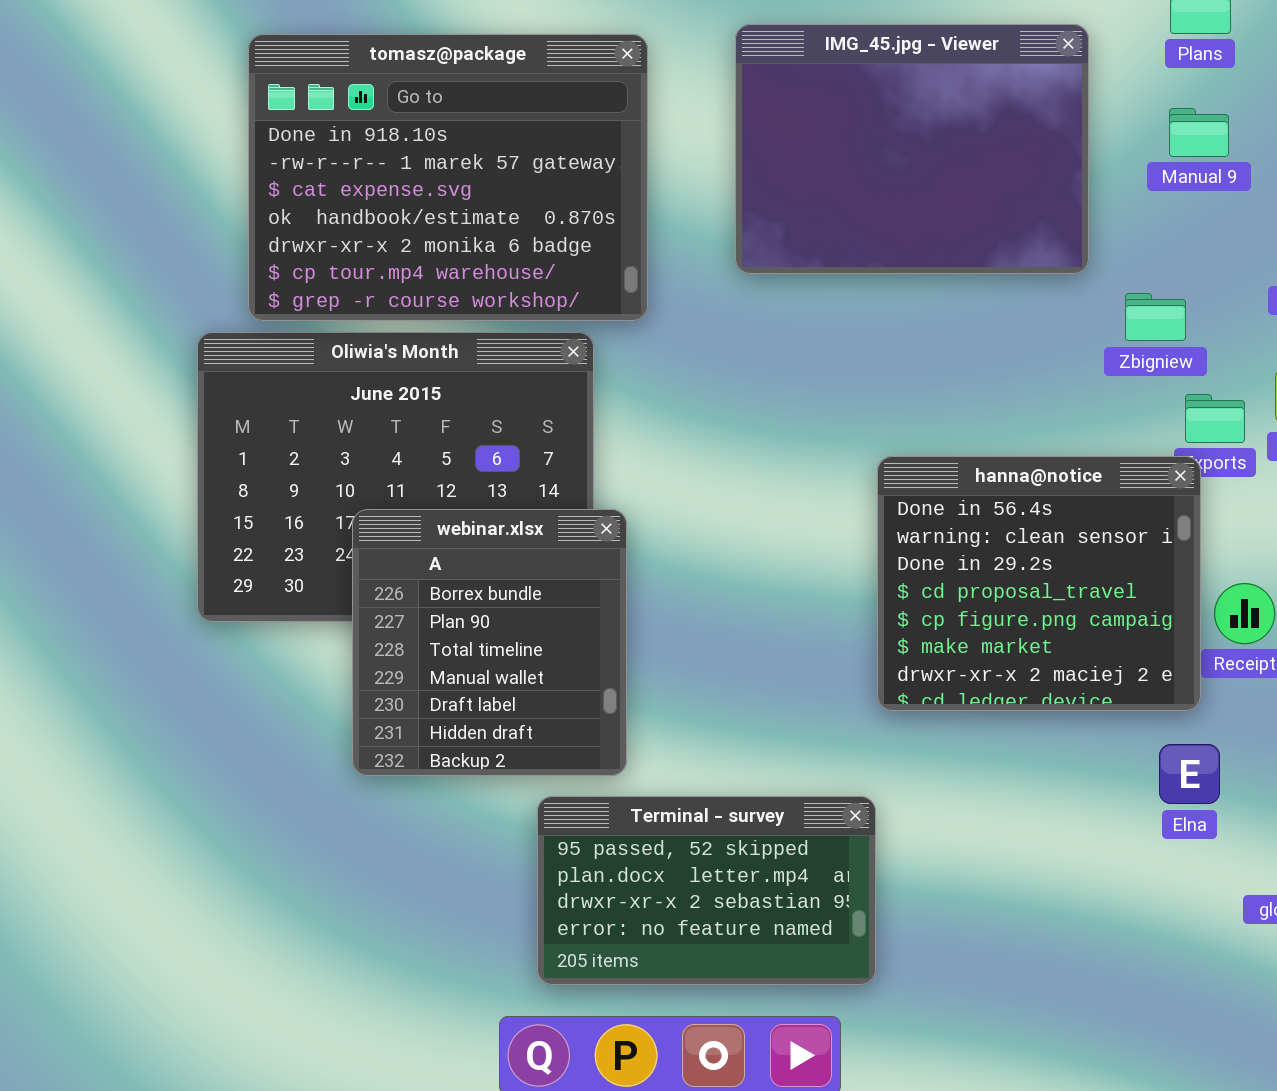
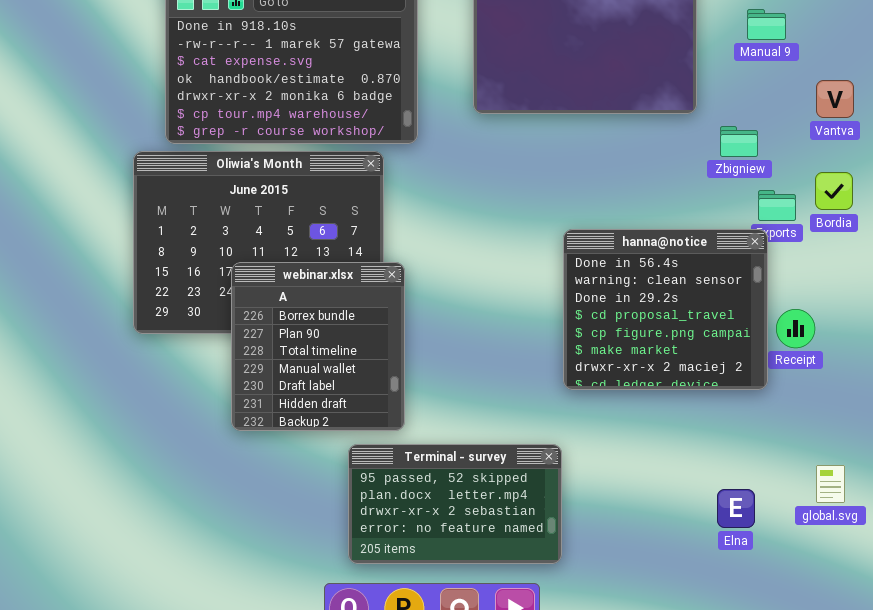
Elna: [1159,744,1220,804] -> [717,489,755,528], moved

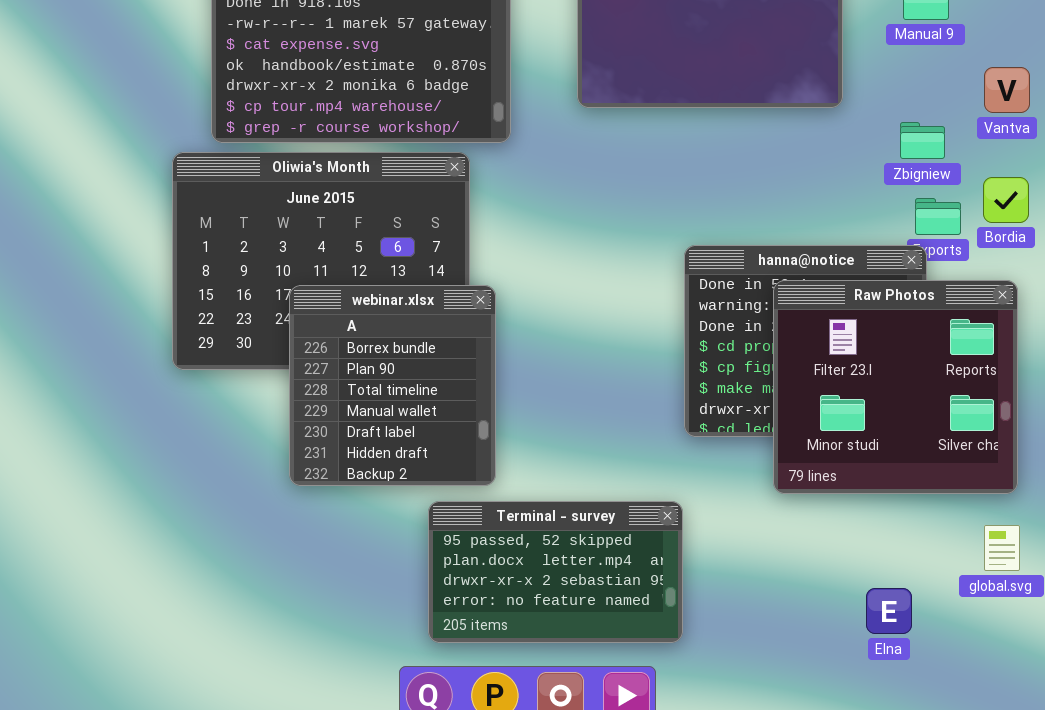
Zbigniew: [720,126,758,157] -> [900,122,945,159], moved
Raw Photos: none -> [773,280,1018,494], opened
Elna: [717,489,755,528] -> [866,588,912,634], moved

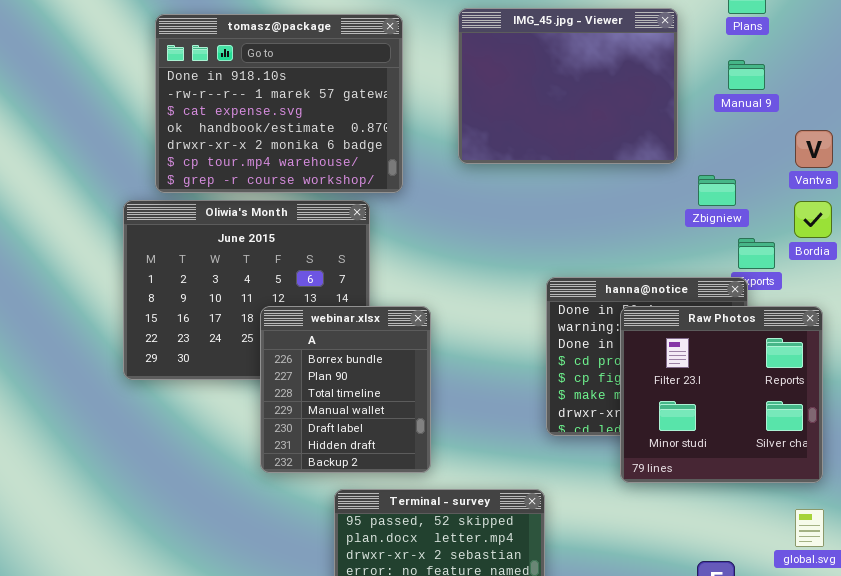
Zbigniew: [900,122,945,159] -> [698,175,736,206], moved
Bordia: [983,177,1029,223] -> [794,201,832,238], moved
webinar.xlsx: [289,285,496,486] -> [260,306,431,473], moved

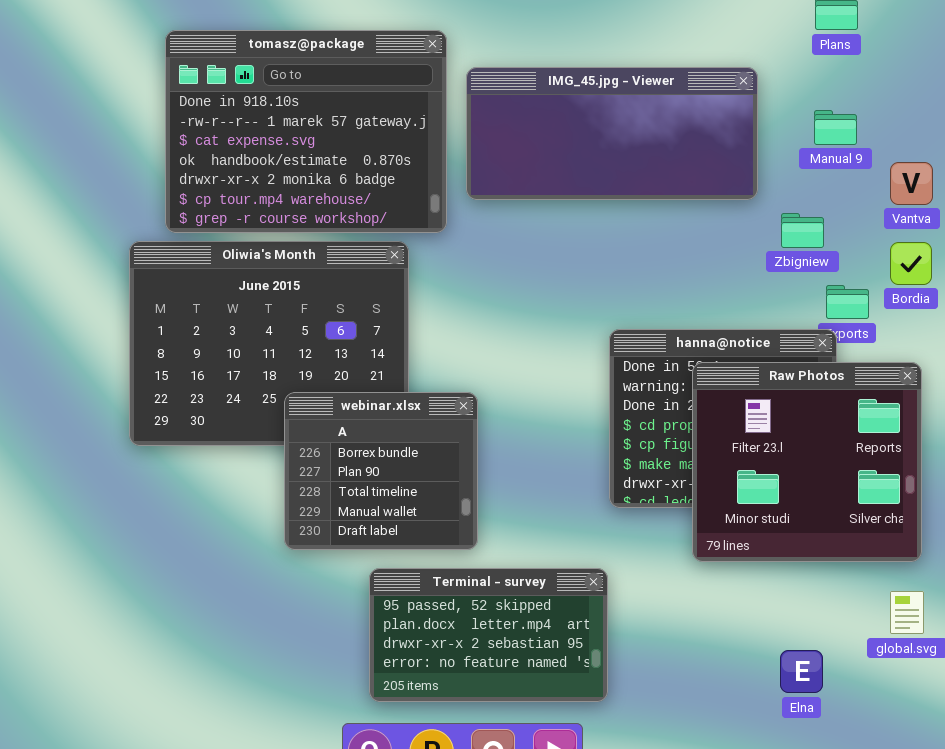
IMG_45.jpg - Viewer: [458,8,678,164] -> [466,67,758,200], resized
Manual 9: [728,60,765,90] -> [814,110,857,145], moved
webinar.xlsx: [260,306,431,473] -> [284,392,478,550], resized

